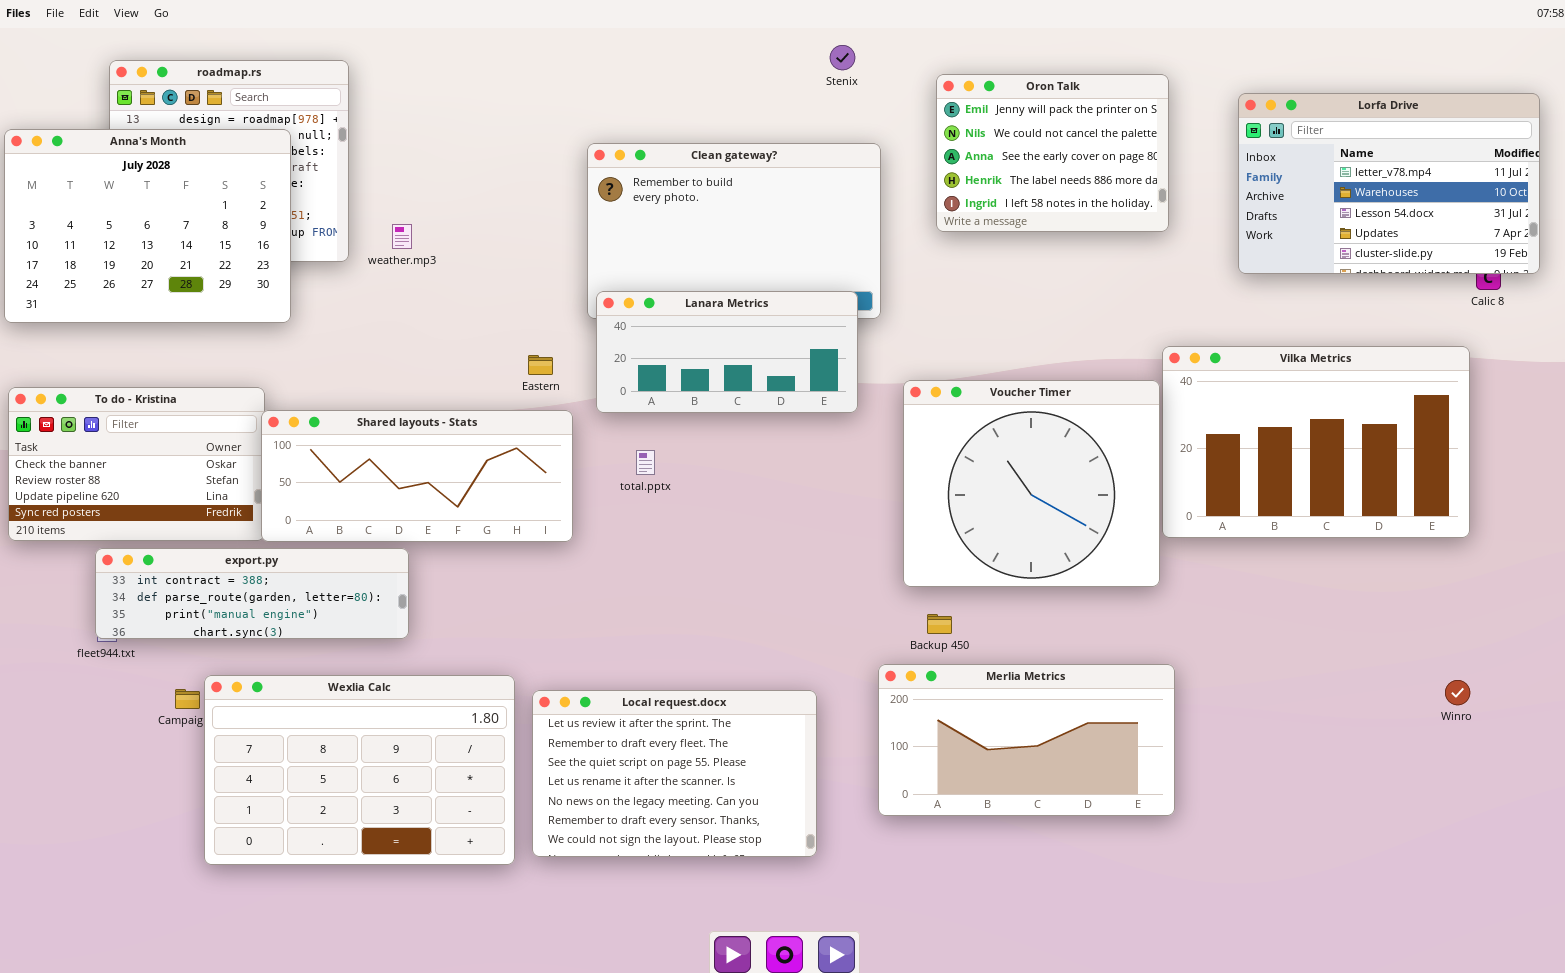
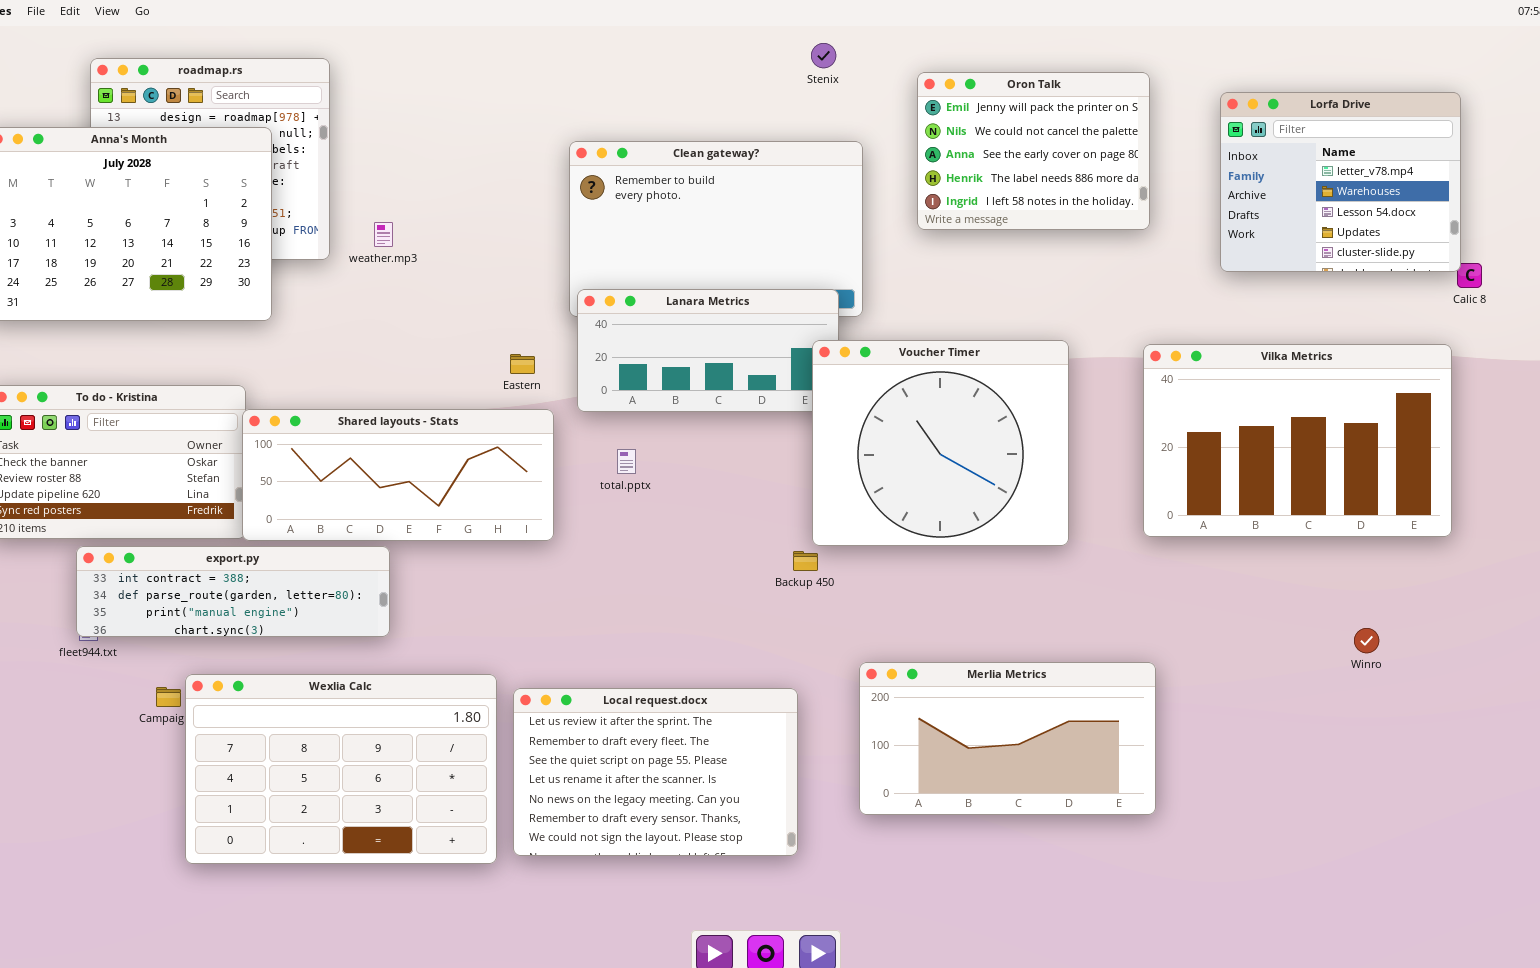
Lorfa Drive: [1238,93,1540,274] -> [1220,92,1461,272], resized
Voucher Timer: [903,380,1160,587] -> [812,340,1069,546], moved
Backup 450: [927,614,952,634] -> [793,551,818,571], moved
Winro: [1445,680,1470,705] -> [1354,628,1379,653], moved

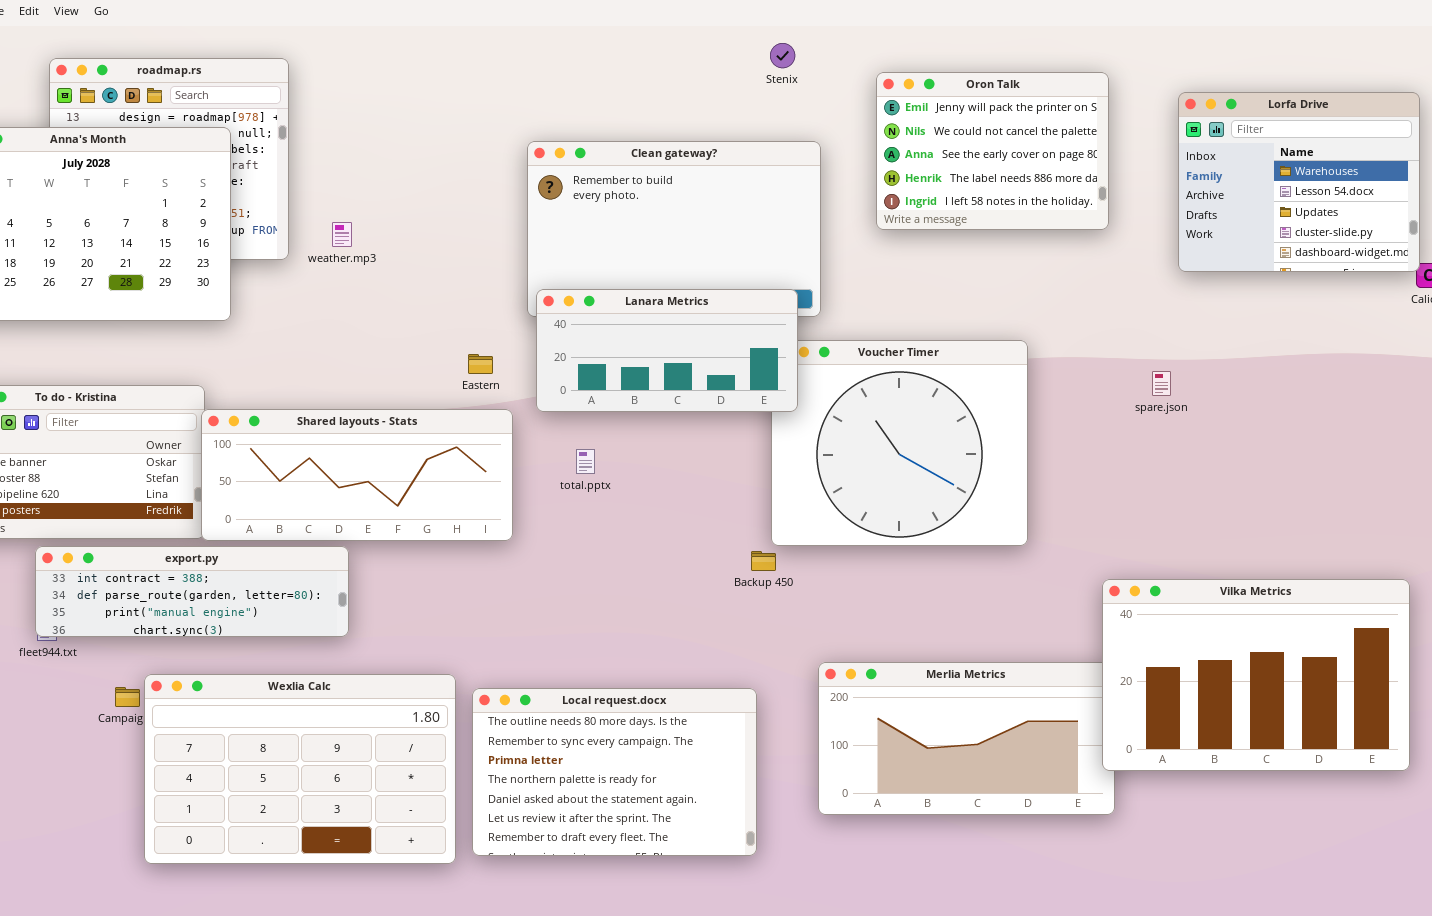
Lorfa Drive: [1220,92,1461,272] -> [1178,92,1420,272], scrolled down 1 row
Lanara Metrics: [577,289,839,412] -> [536,289,798,412], raised
Vilka Metrics: [1143,344,1452,537] -> [1102,579,1410,771], moved
Local request.docx: [513,688,798,856] -> [472,688,757,856], scrolled up 5 rows

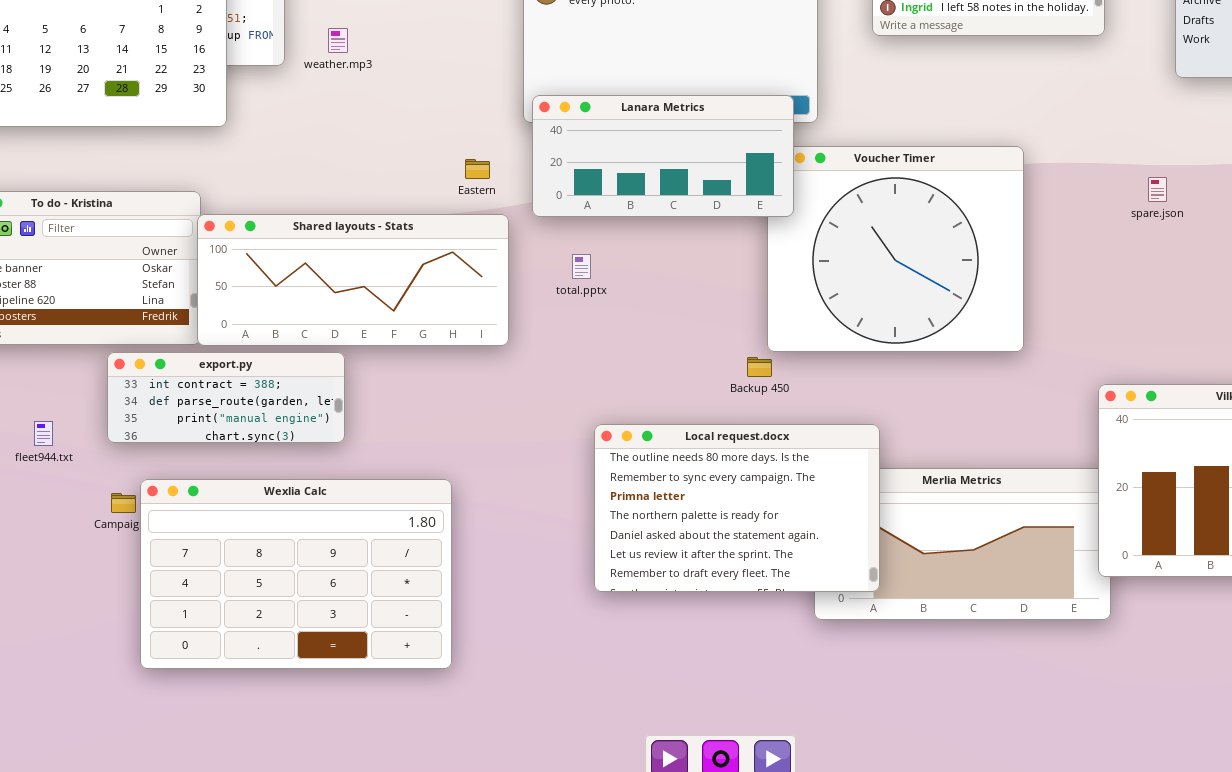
export.py: [35,546,349,637] -> [107,352,345,443], resized
Local request.docx: [472,688,757,856] -> [594,424,880,592], moved

